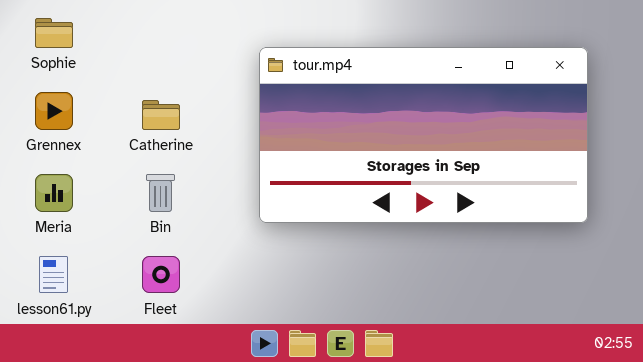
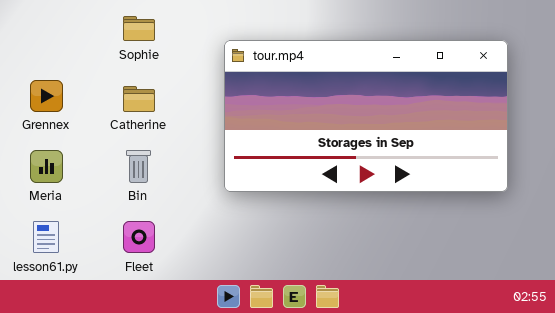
Sophie: [35,18,73,48] -> [123,16,155,41], moved

